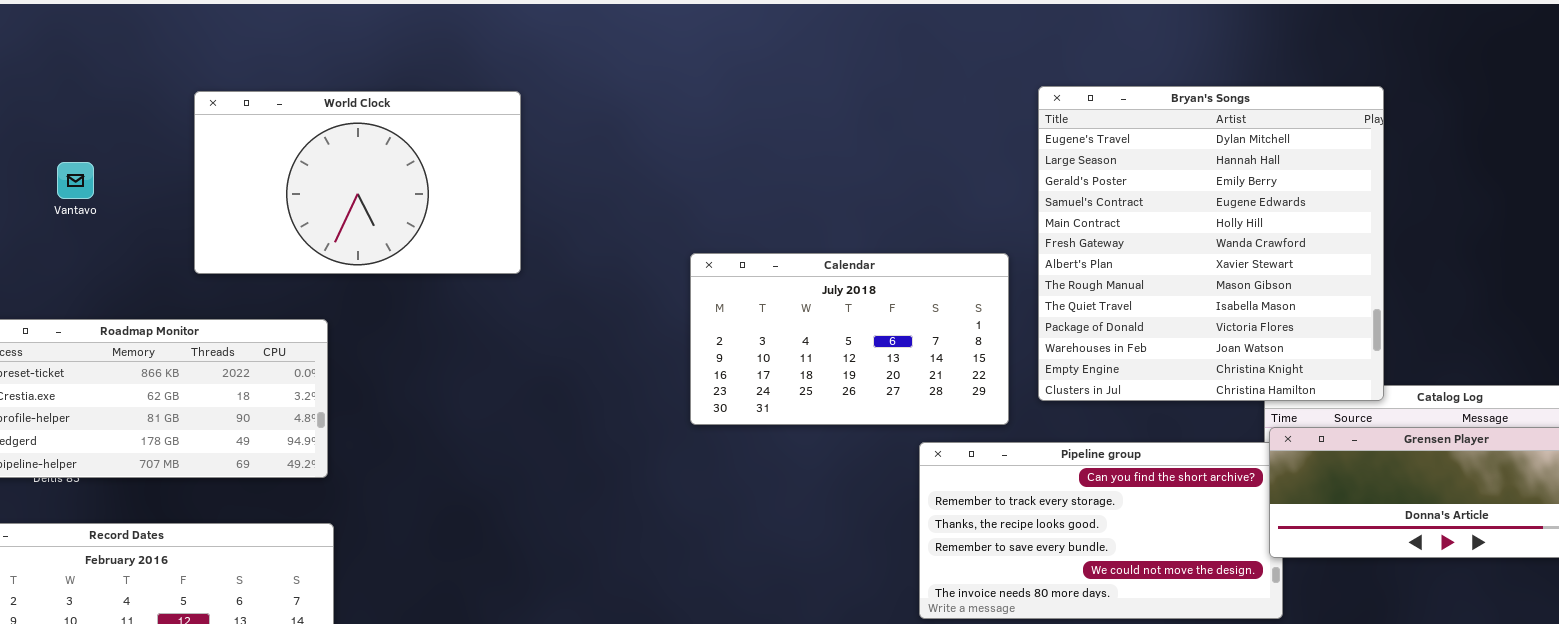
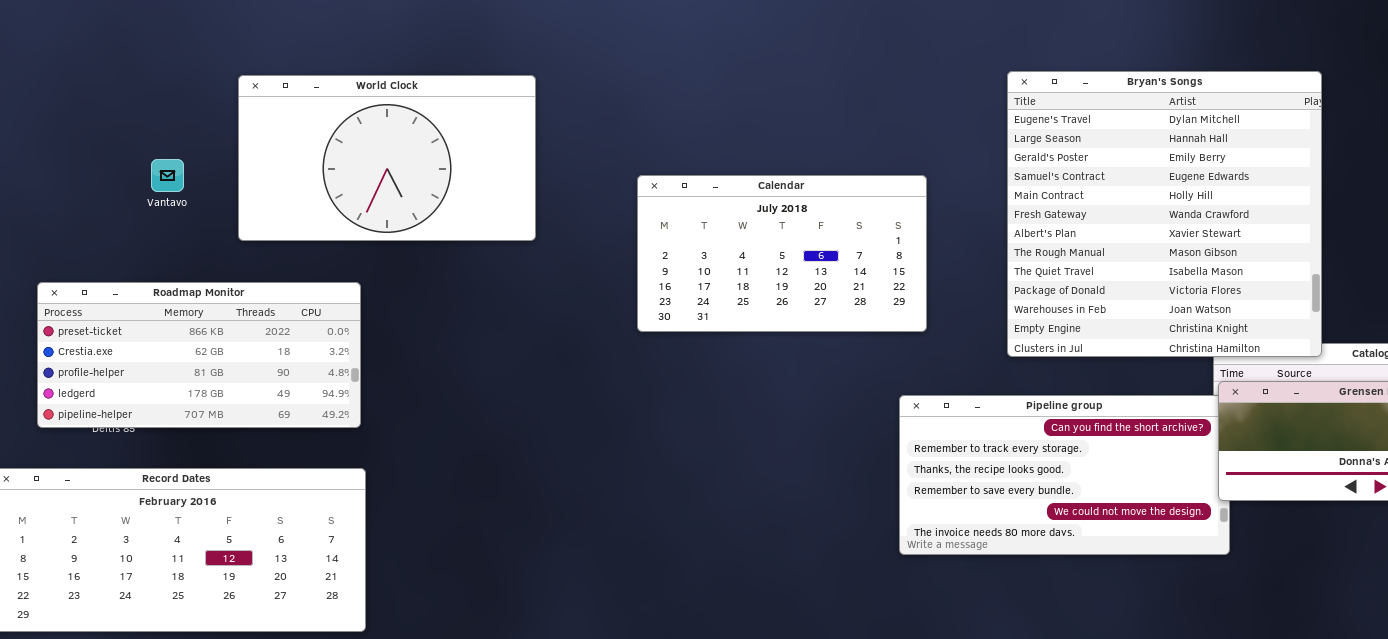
Vantavo: [57,162,94,199] -> [151,159,184,192], moved
Calendar: [690,253,1009,425] -> [637,175,927,332], moved

